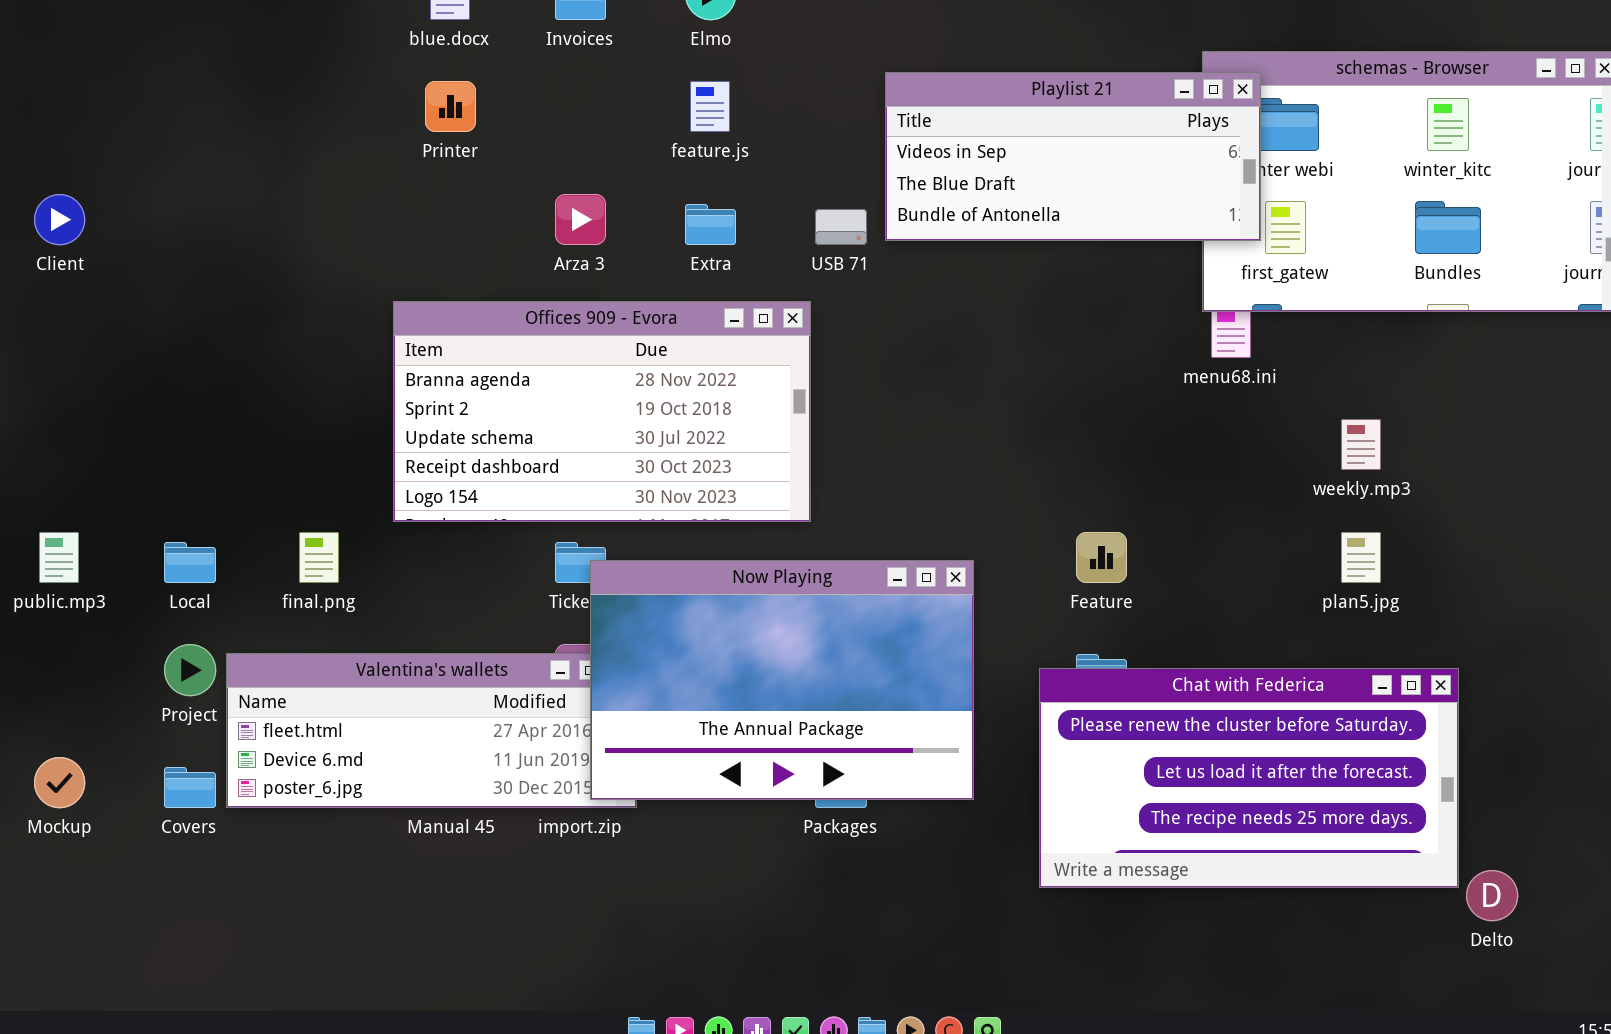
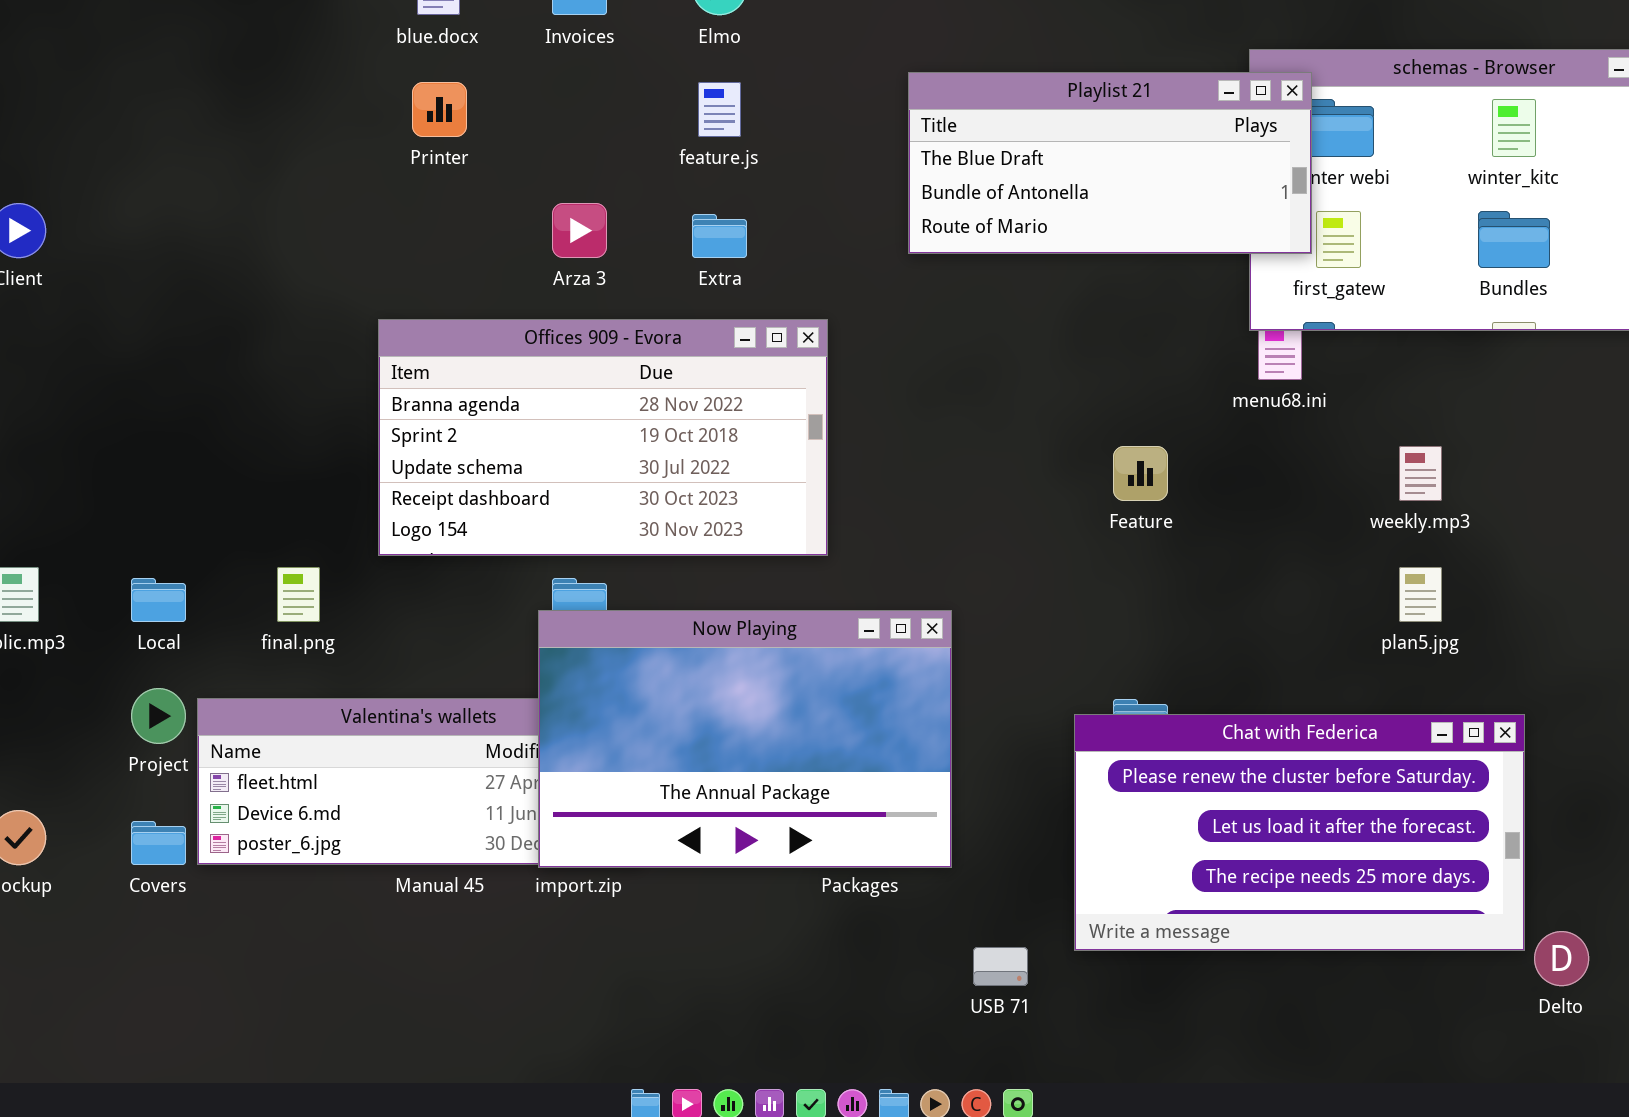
Playlist 21: [885,72,1261,241] -> [908,72,1312,254], scrolled down 1 row
USB 71: [815,209,867,245] -> [973,947,1028,986], moved
Feature: [1076,532,1127,583] -> [1113,446,1168,501], moved
Now Playing: [590,560,974,800] -> [538,610,952,868], moved

